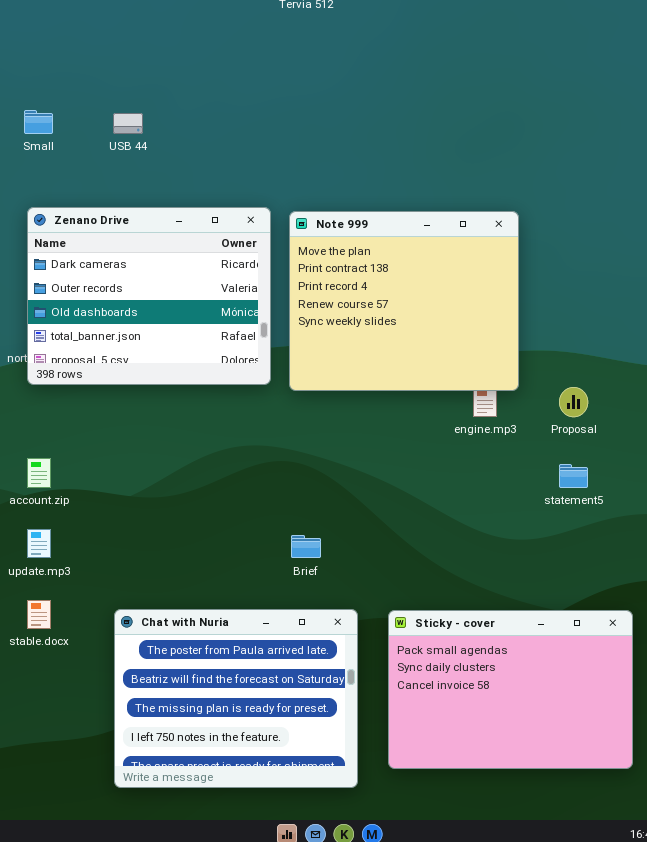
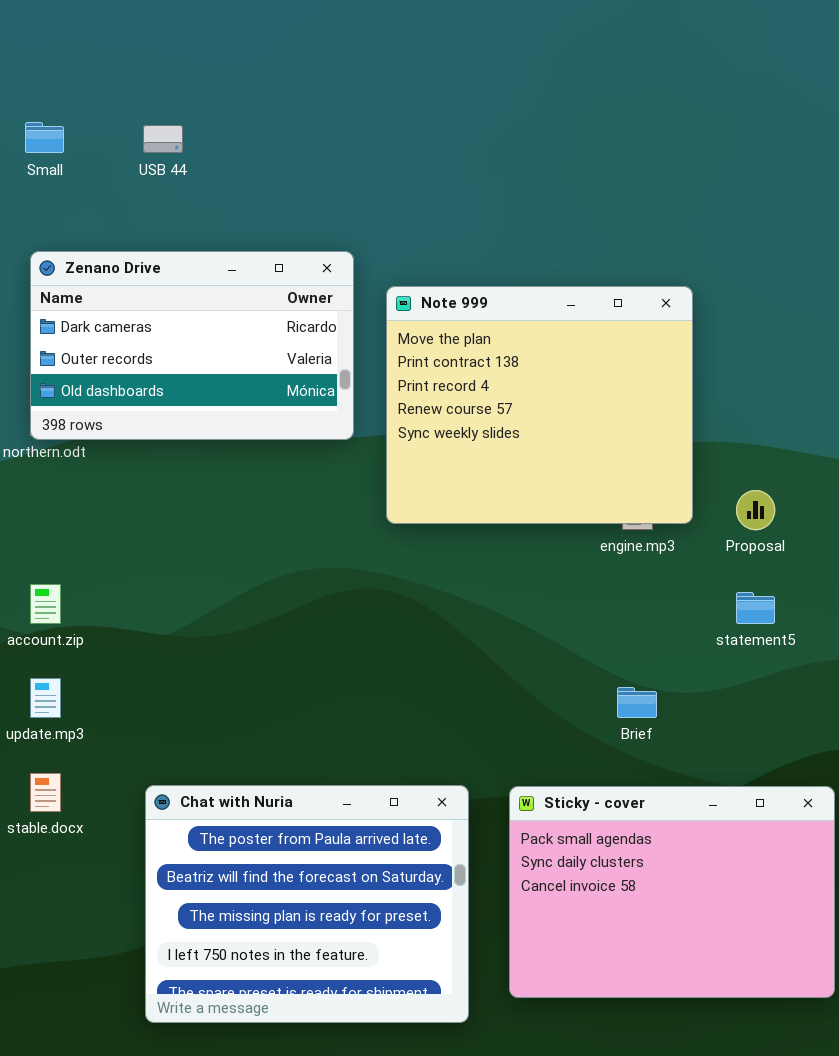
Zenano Drive: [27,207,271,385] -> [30,251,354,440], resized
Note 999: [289,211,519,391] -> [386,286,693,524], moved
Brief: [291,535,321,558] -> [617,687,657,718], moved

